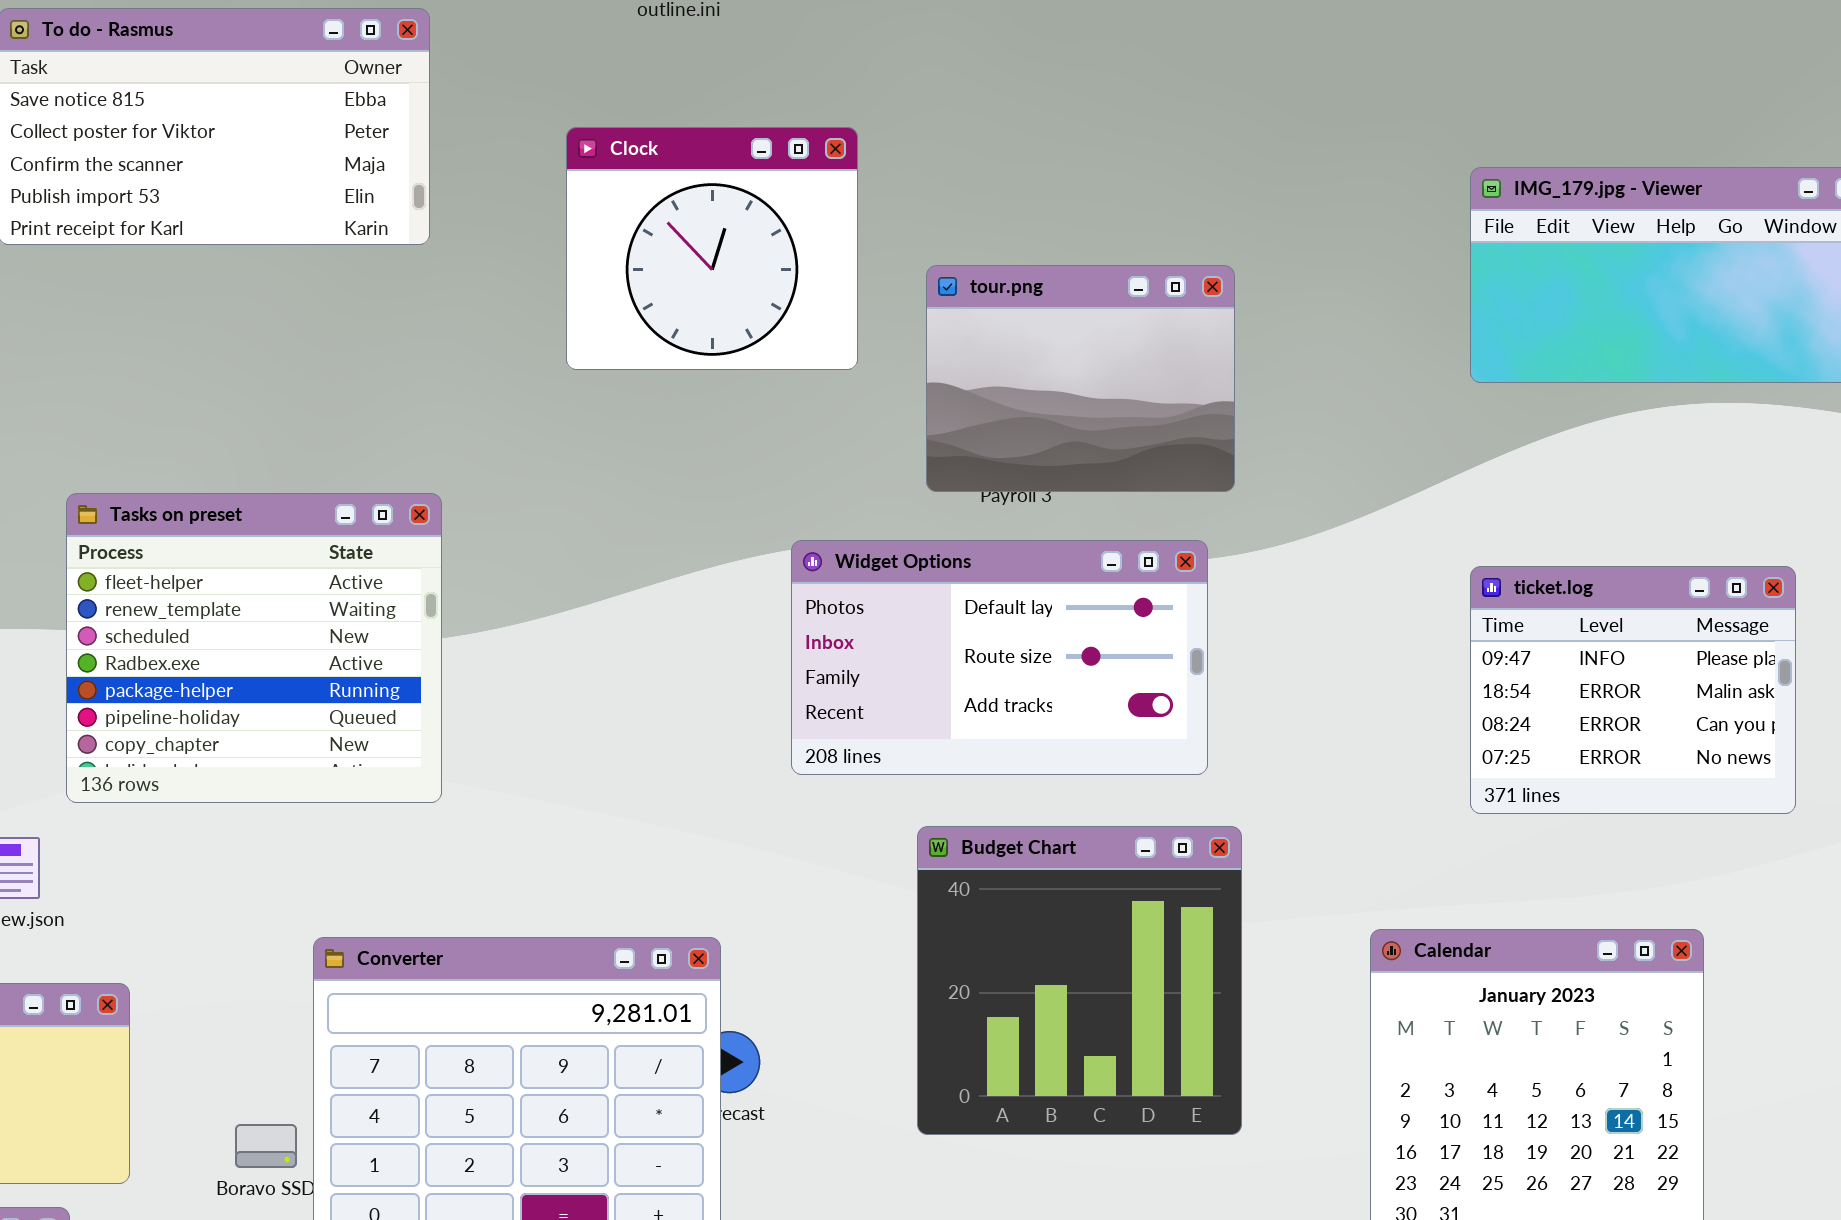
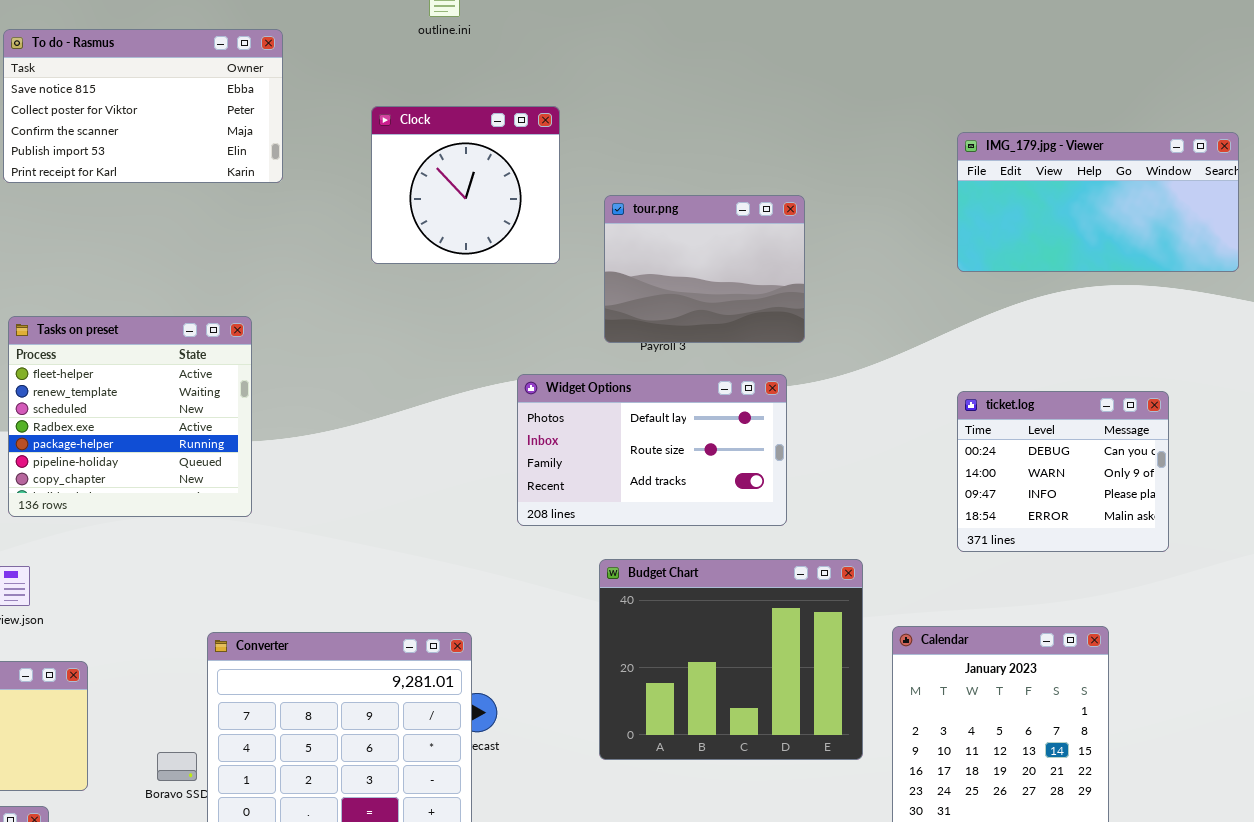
Tasks on preset: [66,493,442,803] -> [8,316,252,517], moved
ticket.log: [1470,566,1796,814] -> [957,391,1169,552], scrolled up 2 rows
Budget Chart: [917,826,1242,1135] -> [599,559,863,760], resized

